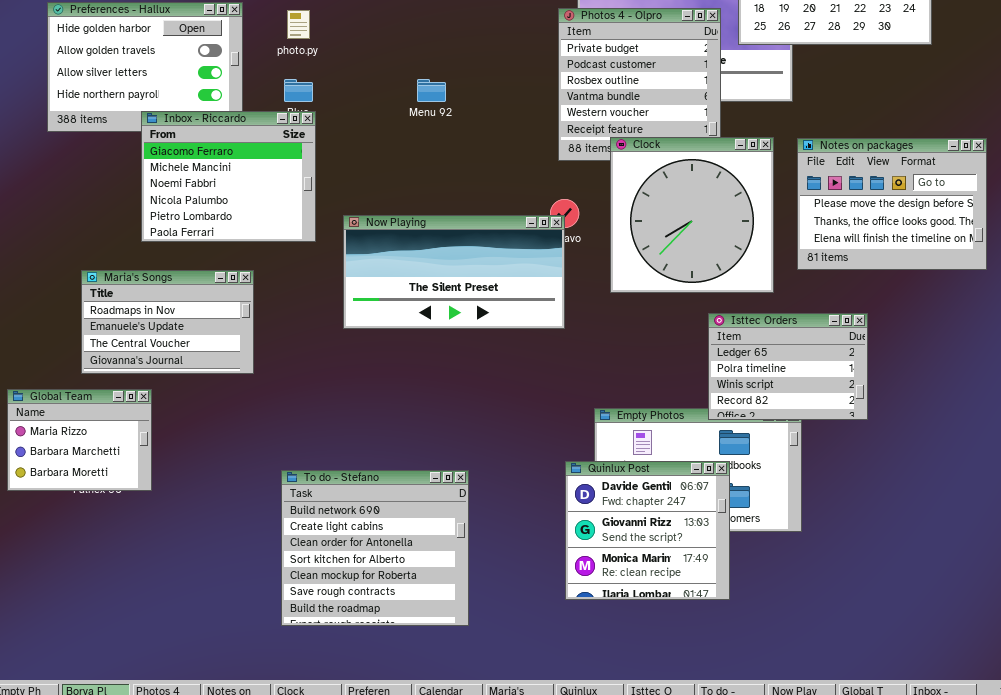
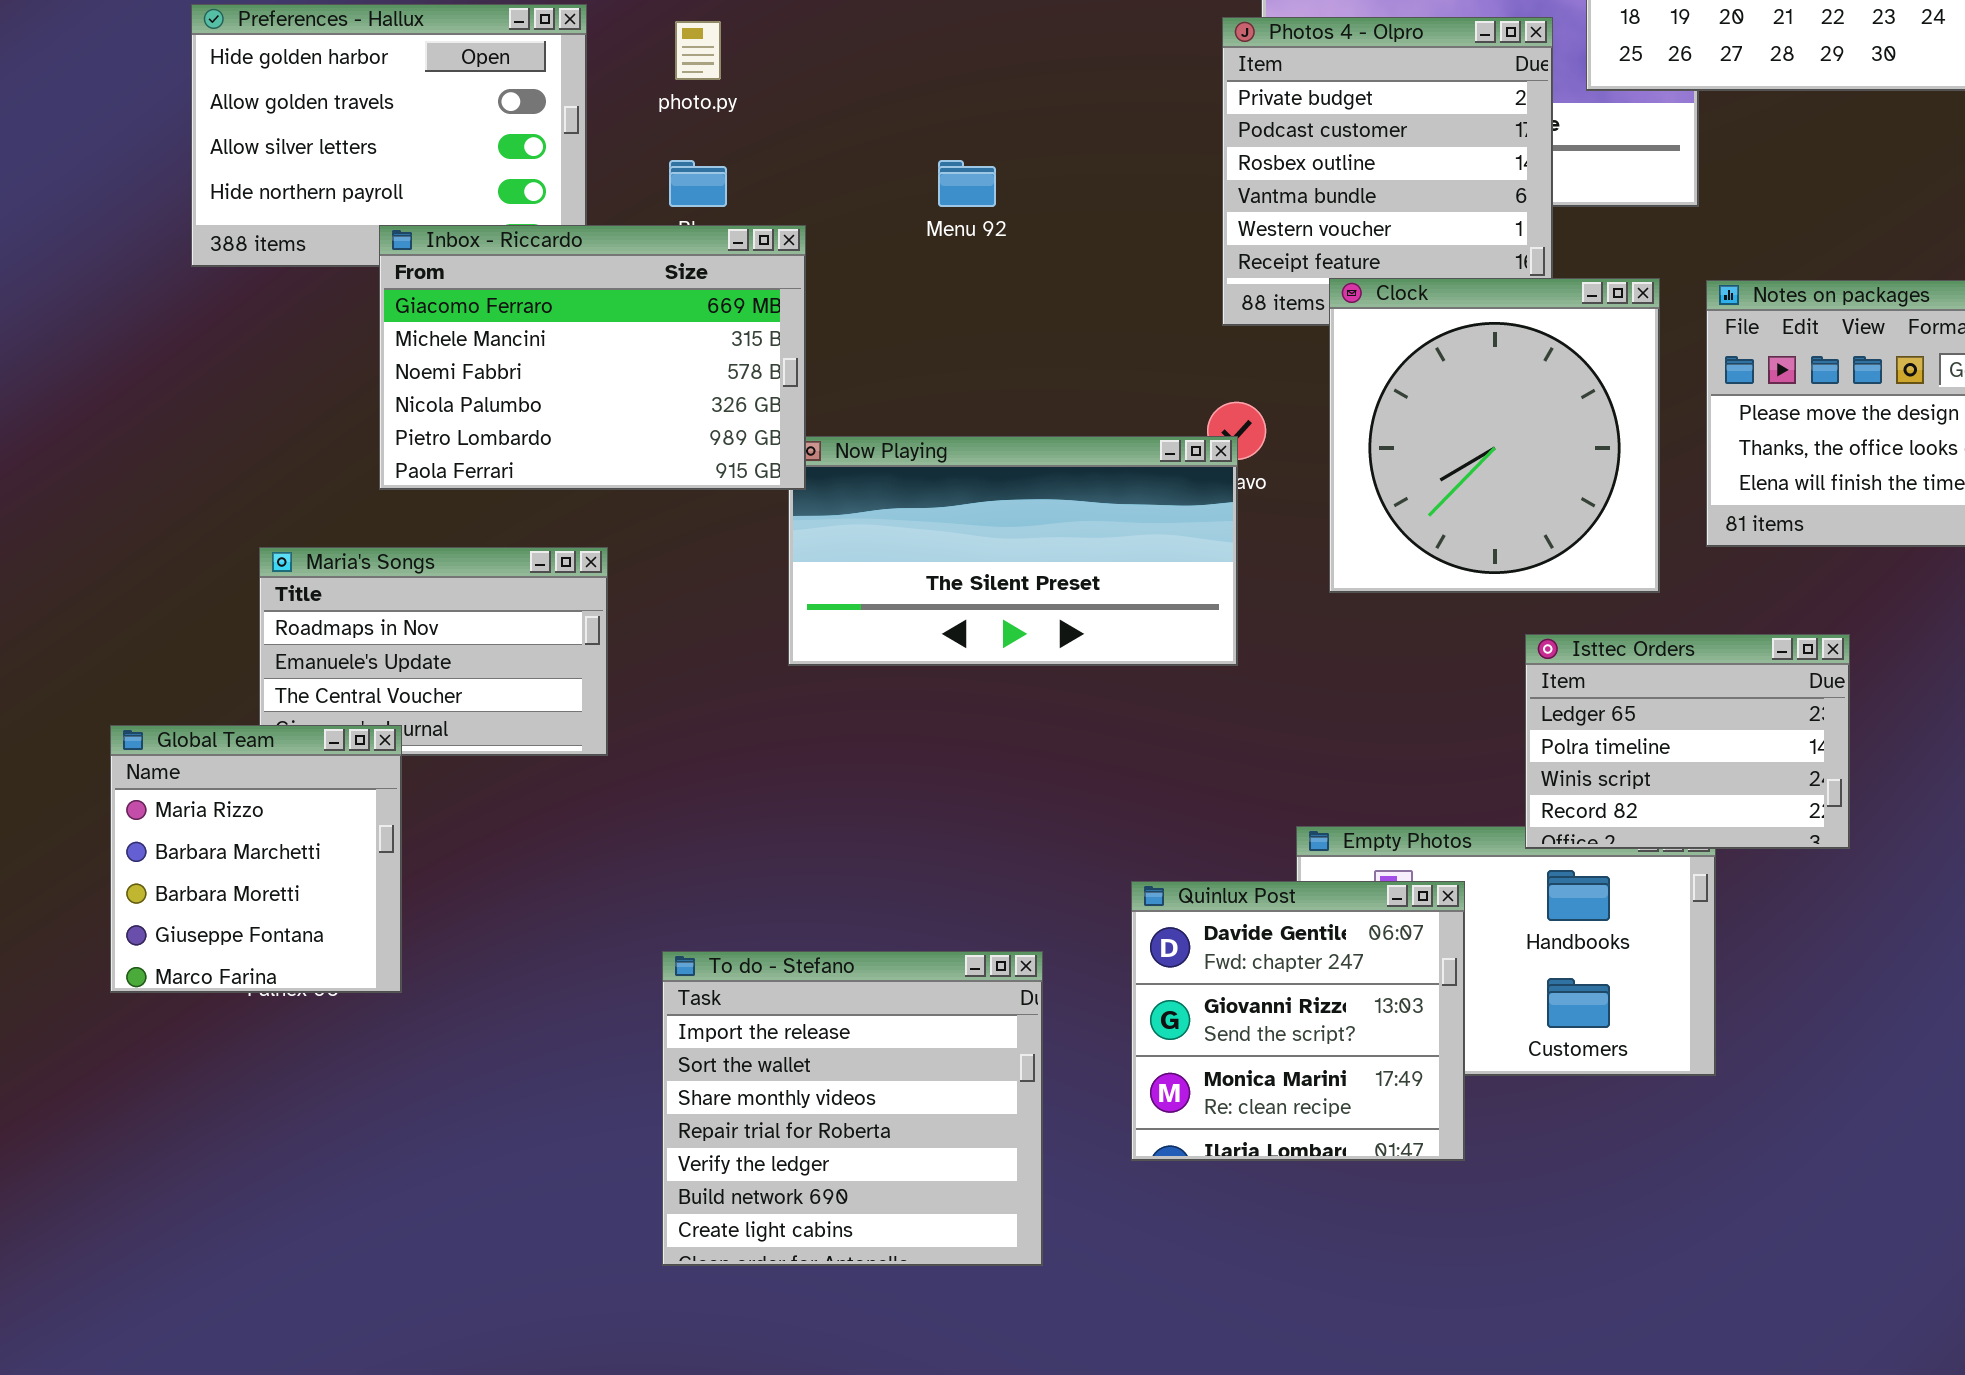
Inbox - Riccardo: [141,111,316,242] -> [379,225,806,490], resized
Global Team: [7,389,152,491] -> [110,725,402,993], resized
Quinlux Post: [565,461,730,600] -> [1131,881,1465,1161], moved
To do - Stefano: [281,470,469,626] -> [662,951,1043,1266], scrolled up 5 rows

